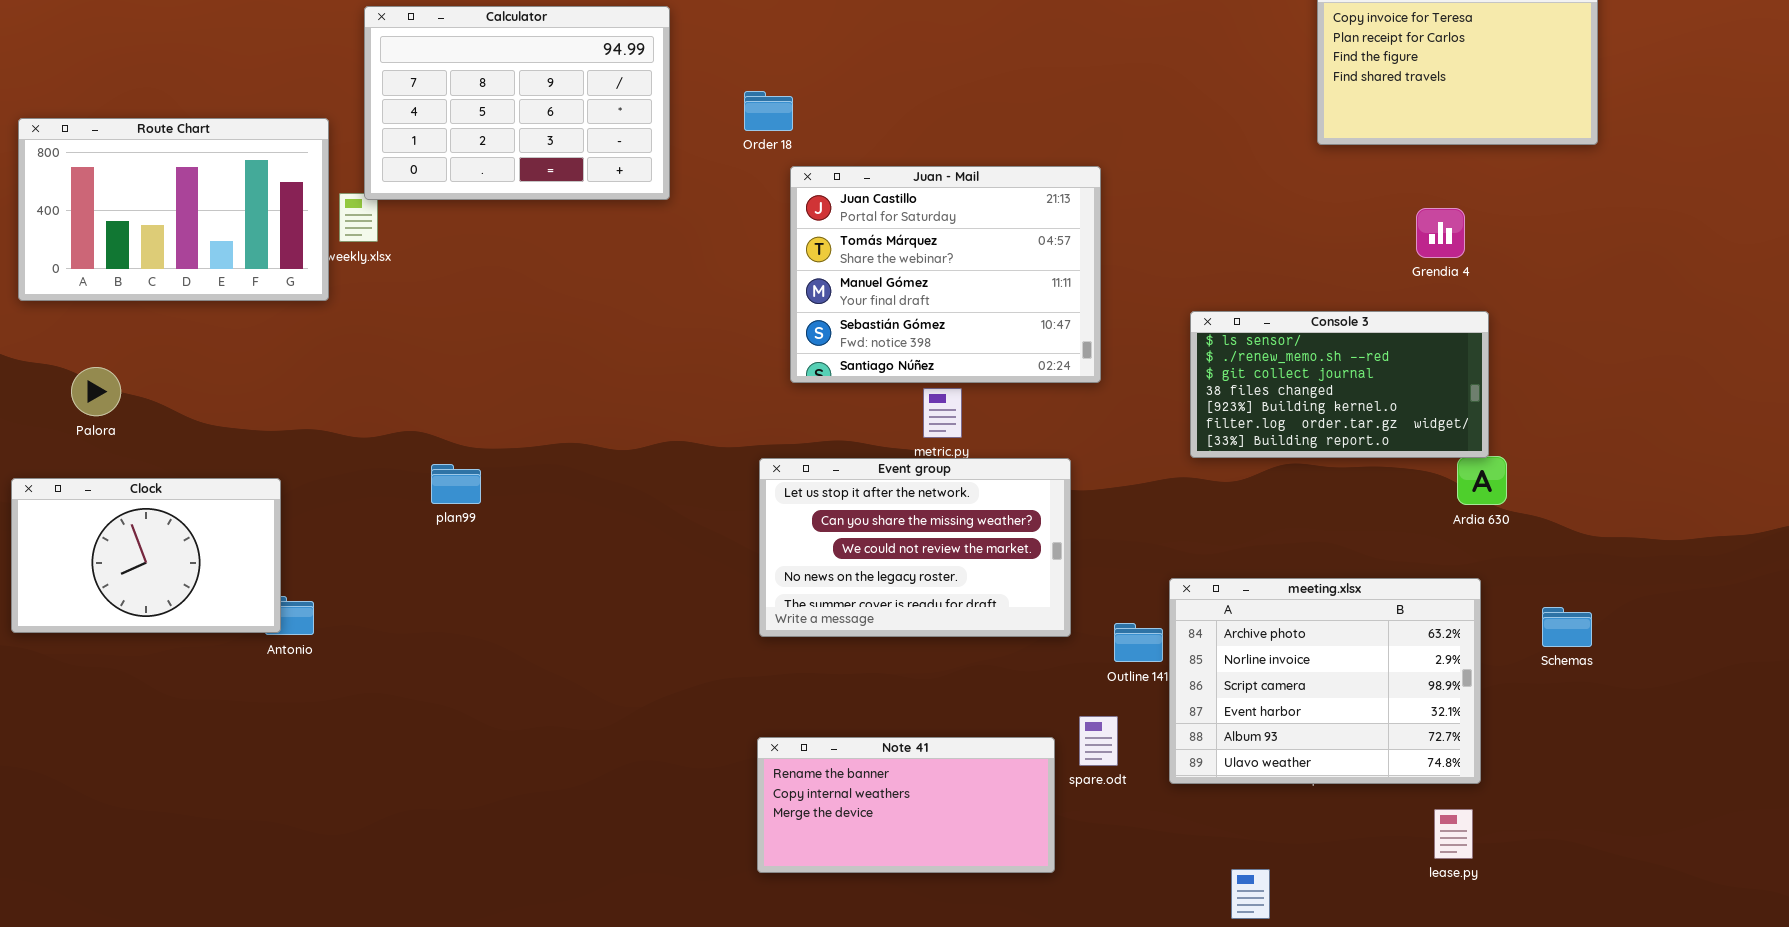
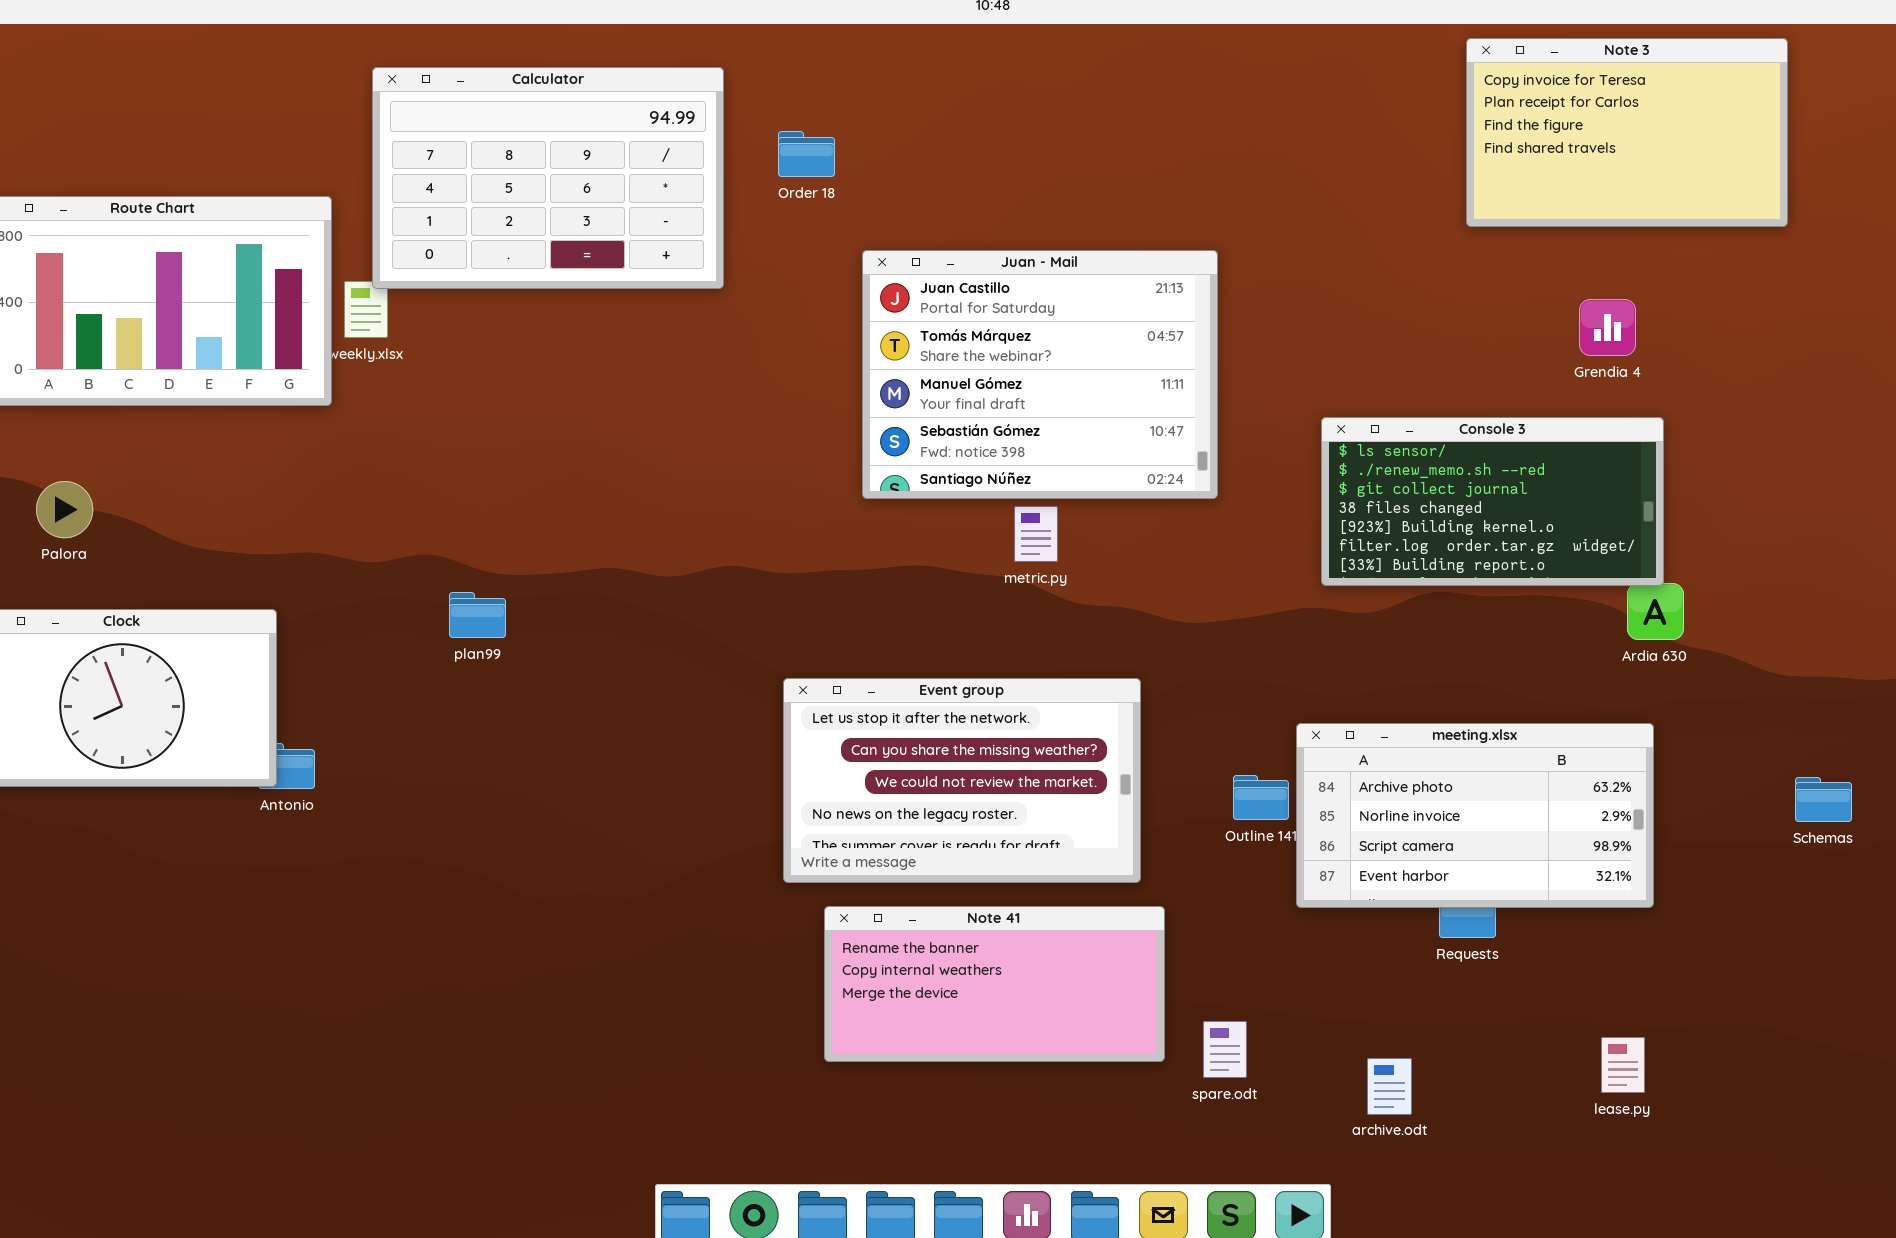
Order 18: [744,91,793,131] -> [778,131,835,177], moved
Event group: [759,458,1071,637] -> [783,678,1141,883], moved
meeting.xlsx: [1169,578,1481,784] -> [1296,723,1654,908], resized
Schemas: [1542,607,1592,647] -> [1795,777,1852,822], moved
spare.odt: [1079,716,1118,766] -> [1203,1021,1247,1078], moved
lease.py: [1434,809,1473,859] -> [1601,1037,1645,1093], moved

